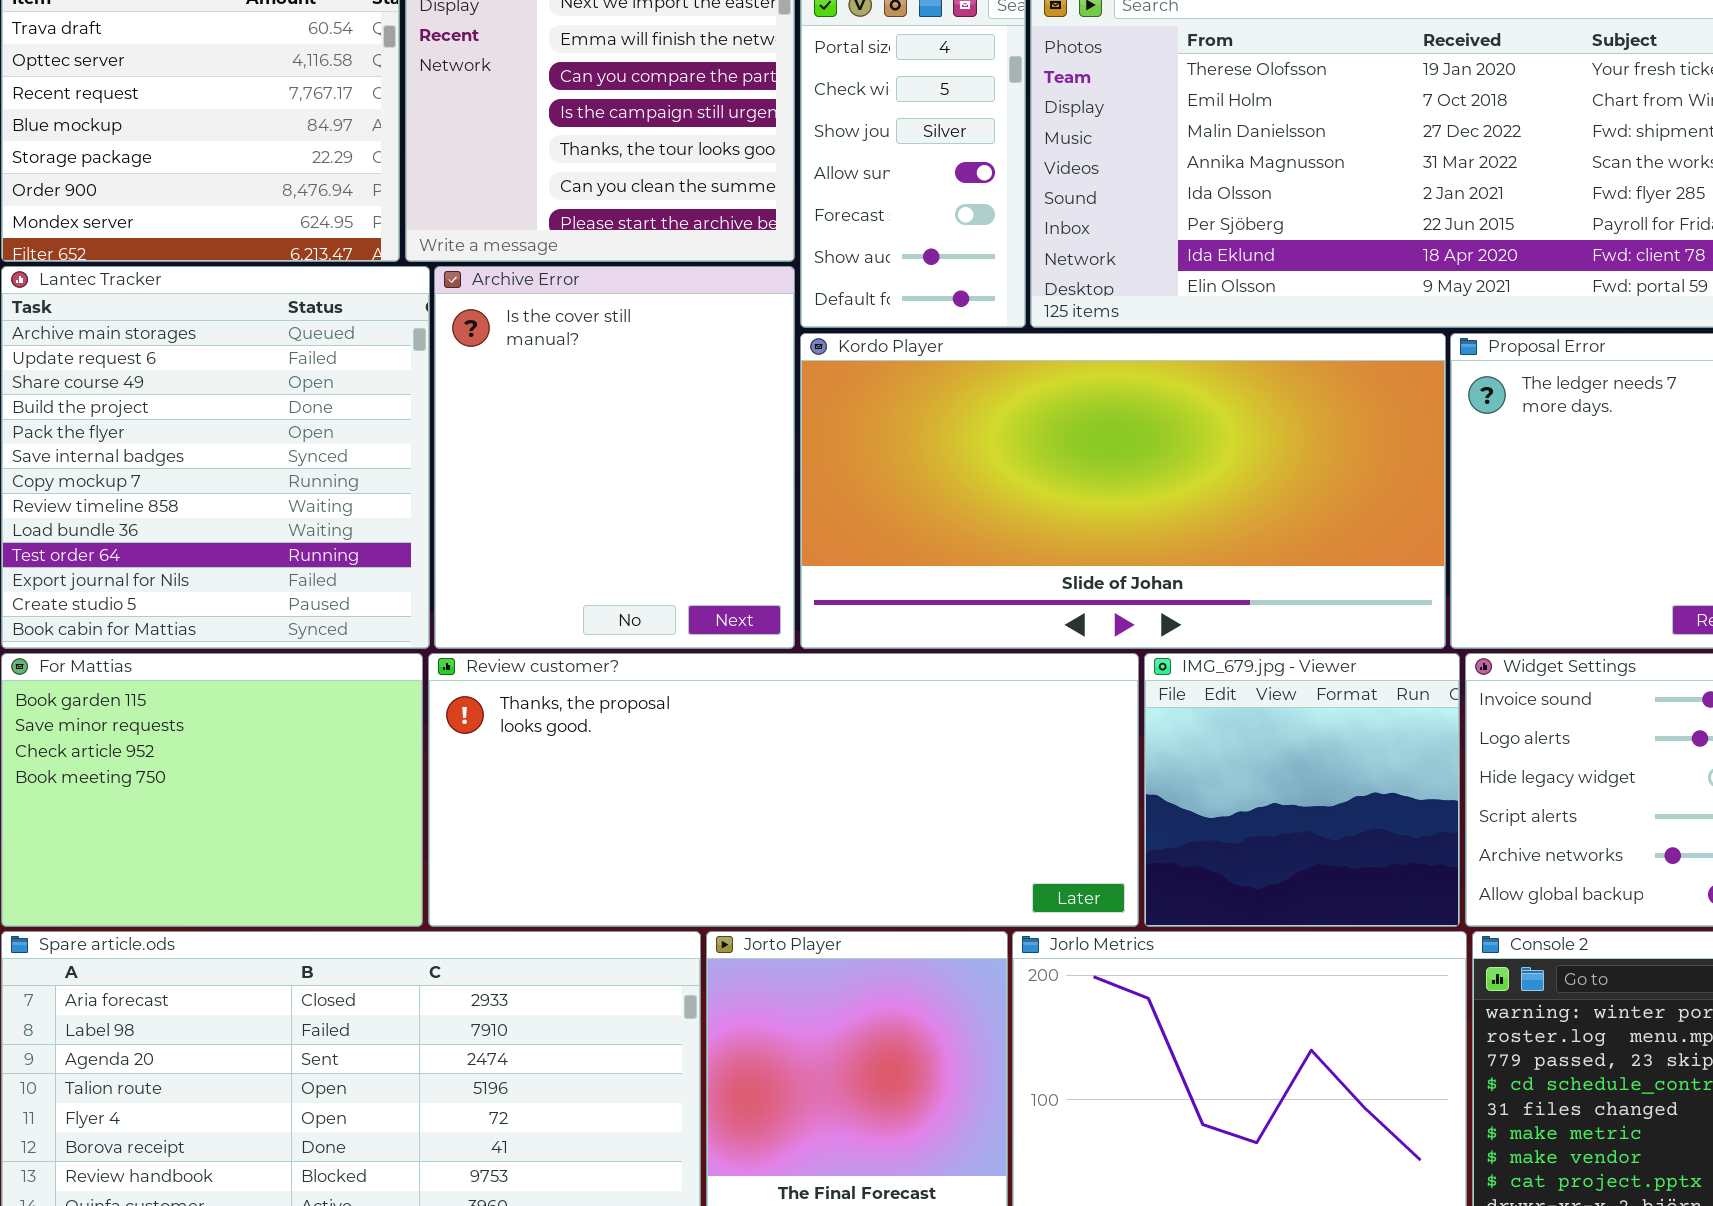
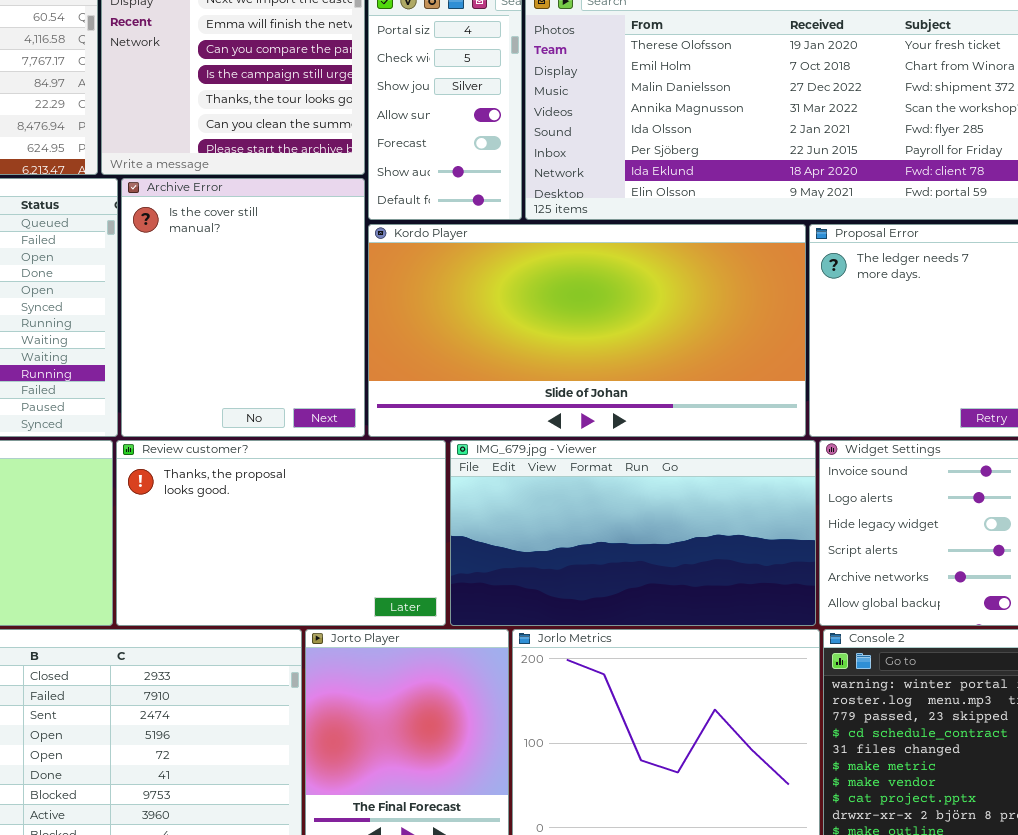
Review customer?: [428,653,1139,927] -> [116,440,446,626], resized
IMG_679.jpg - Viewer: [1144,653,1460,927] -> [450,440,816,626], resized

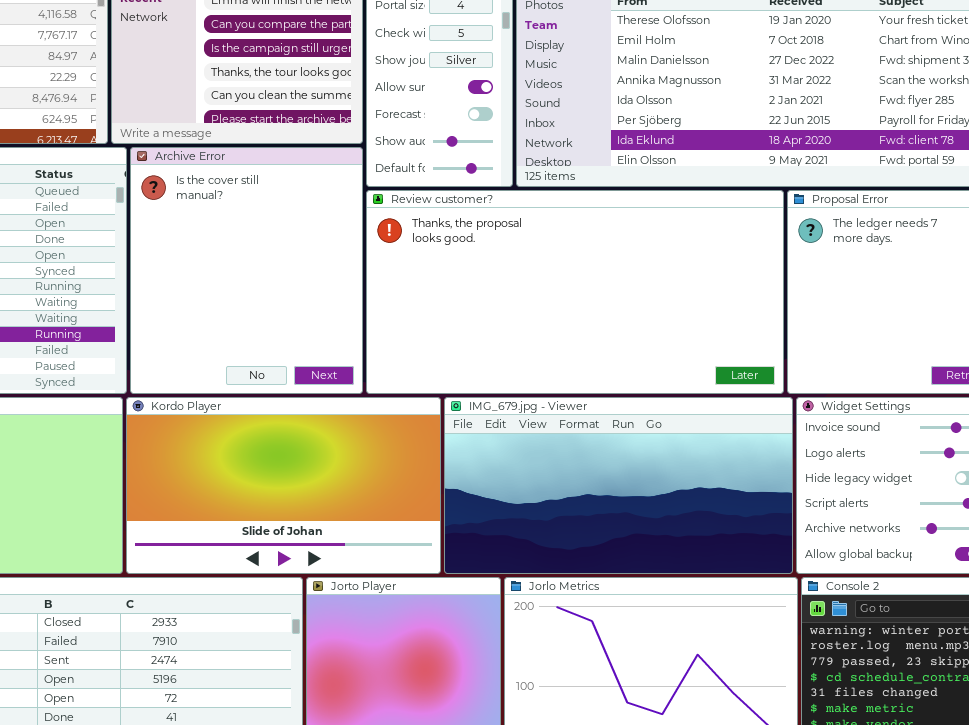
Kordo Player: [368,224,806,437] -> [126,397,441,574], moved, resized
Review customer?: [116,440,446,626] -> [366,190,784,394], moved, resized

